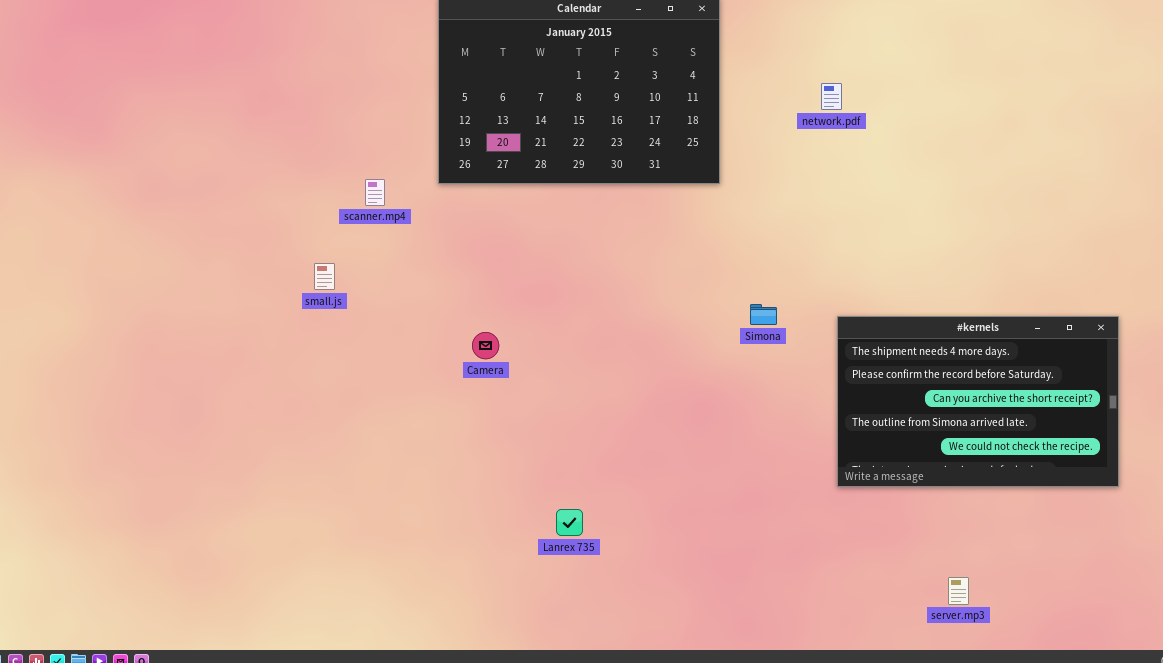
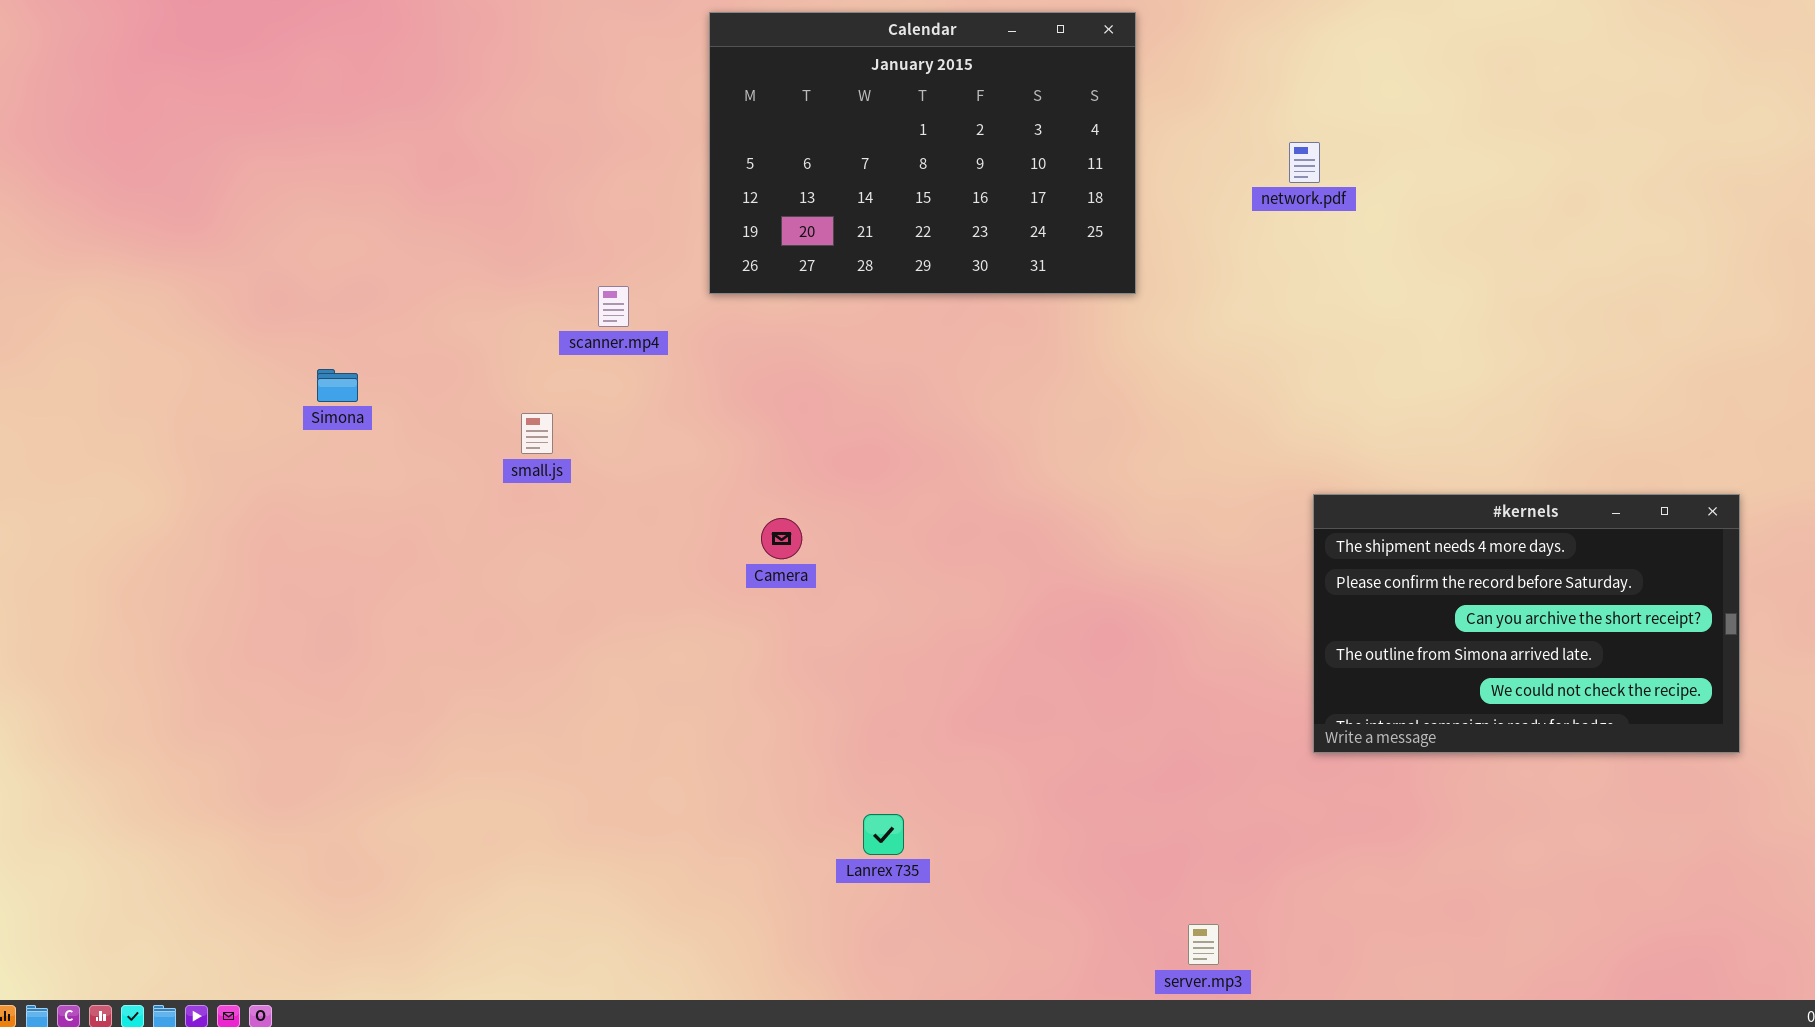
Simona: [750,304,777,325] -> [317,369,358,402], moved
Lanrex 735: [556,509,583,536] -> [863,814,904,855], moved
server.mp3: [948,577,969,605] -> [1188,924,1219,965], moved

